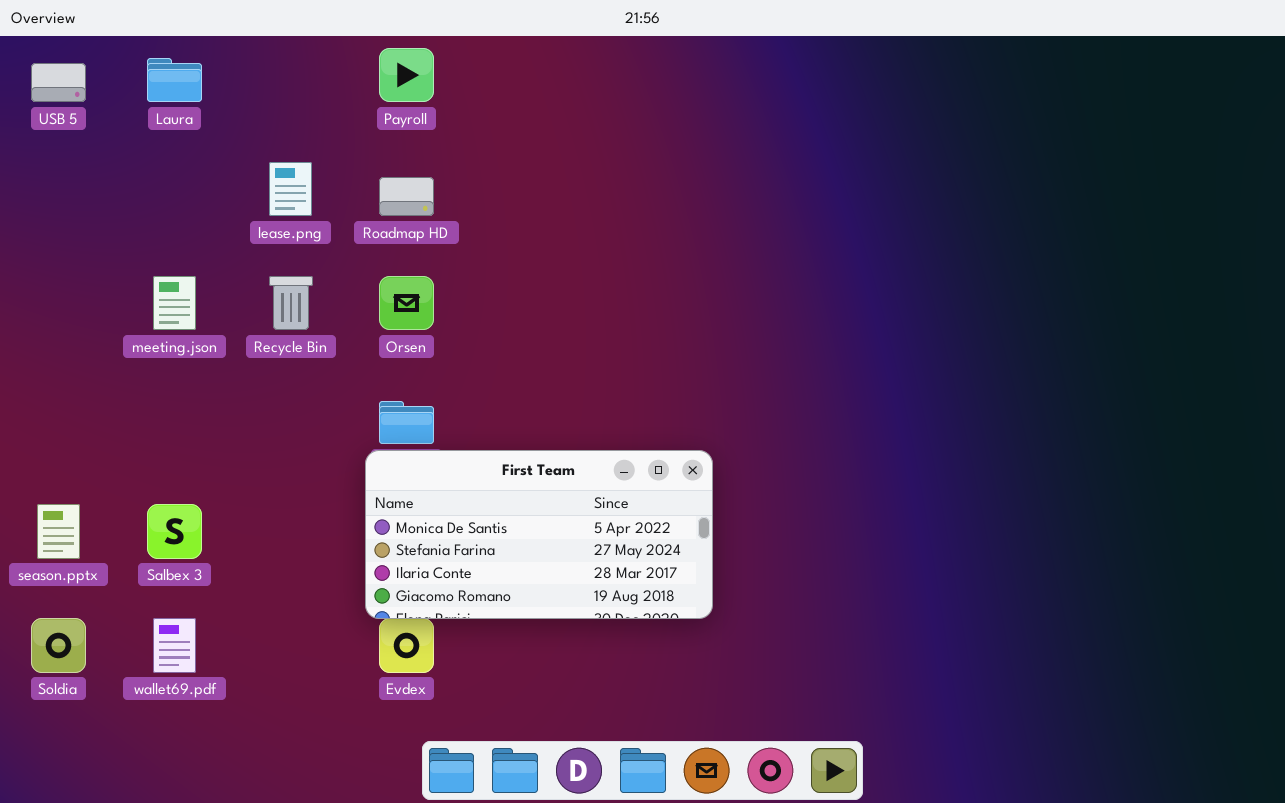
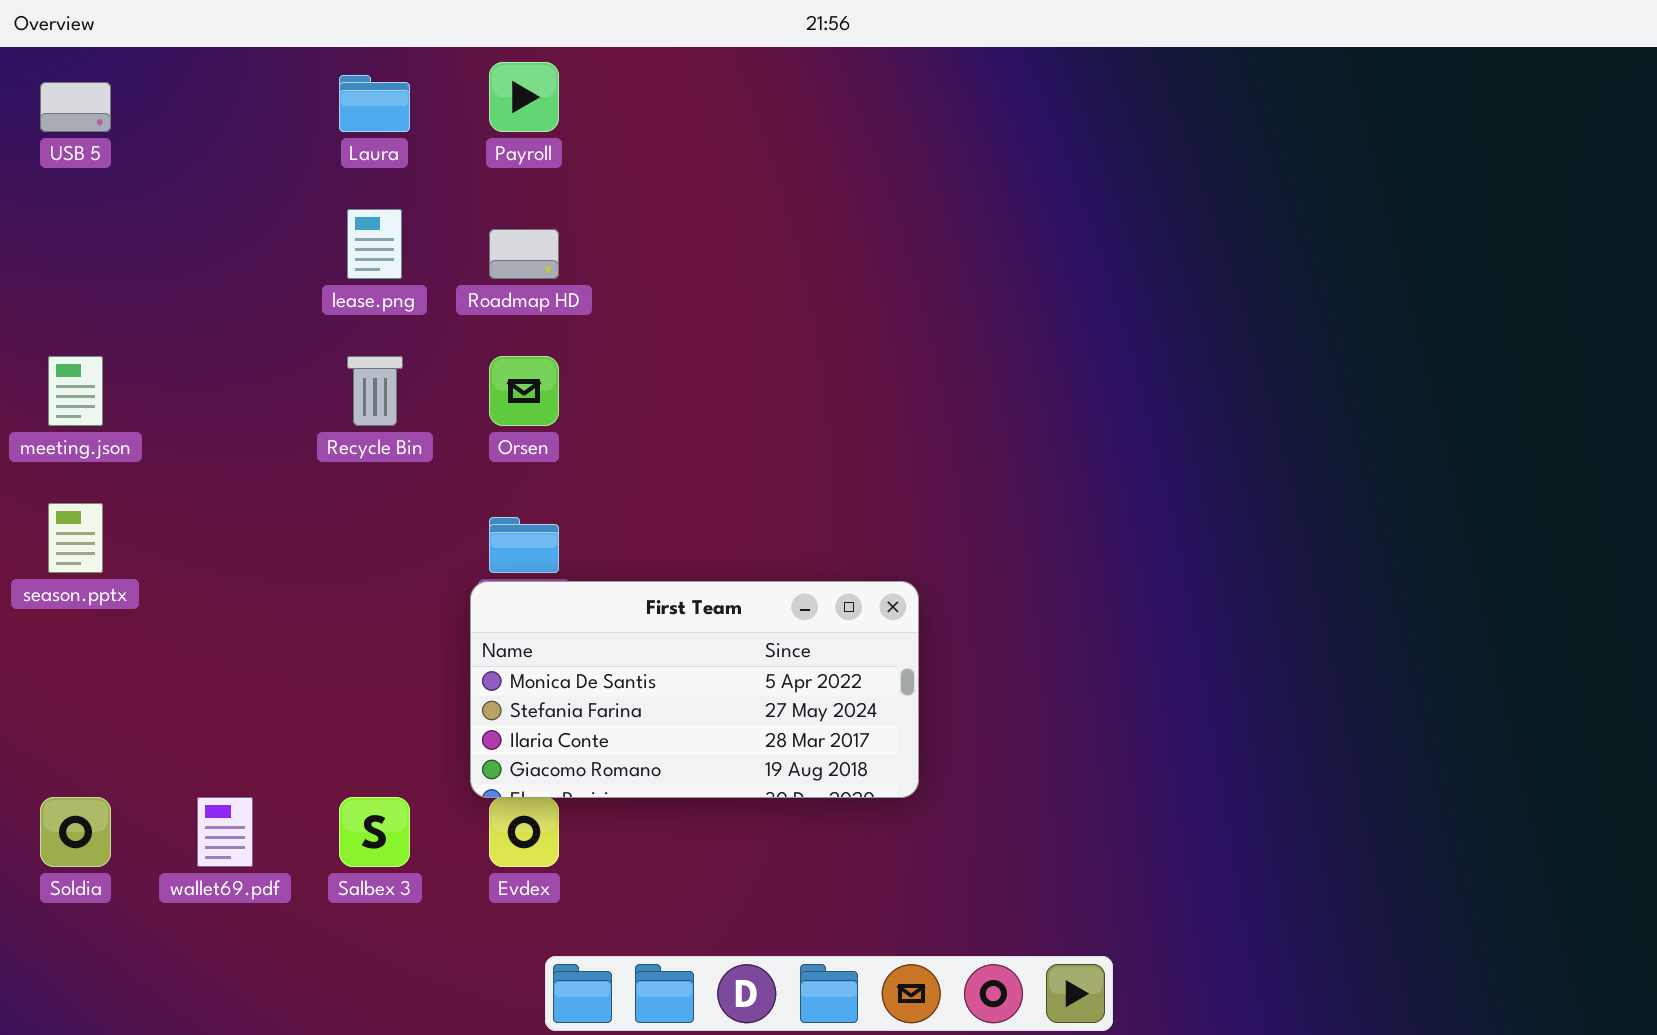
Laura: [147,58,202,102] -> [339,75,410,132], moved
meeting.json: [153,276,196,330] -> [48,356,103,426], moved
season.pptx: [37,504,80,559] -> [48,503,103,573], moved
Salbex 3: [147,504,202,559] -> [339,797,410,867], moved

